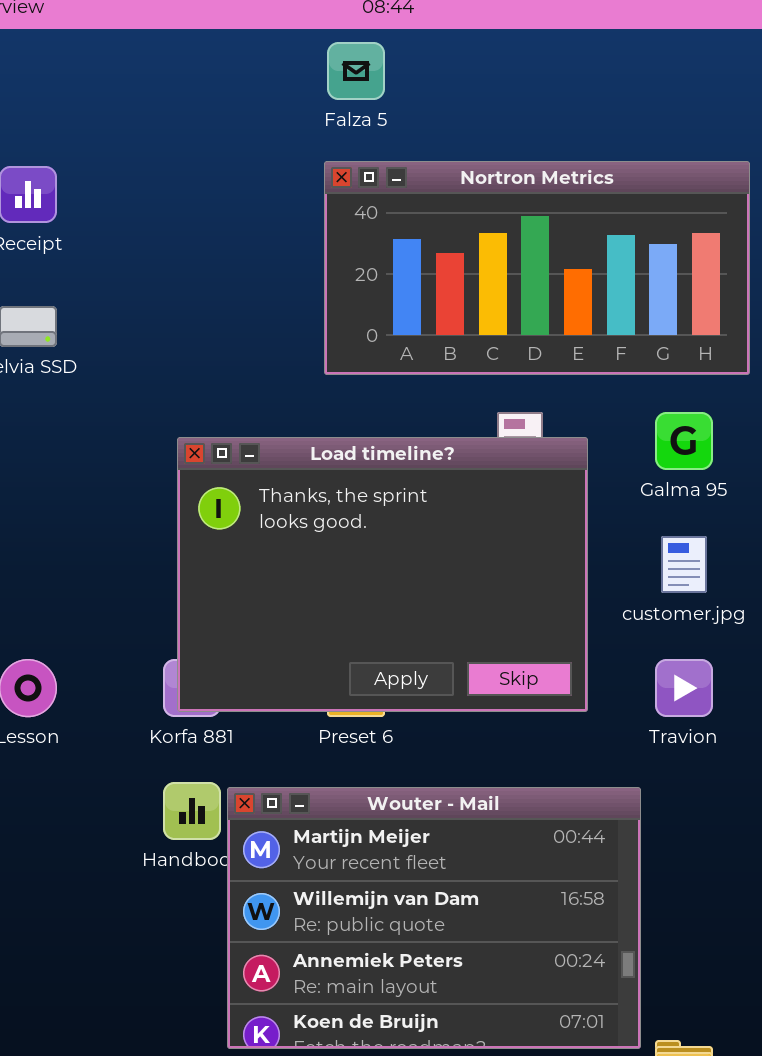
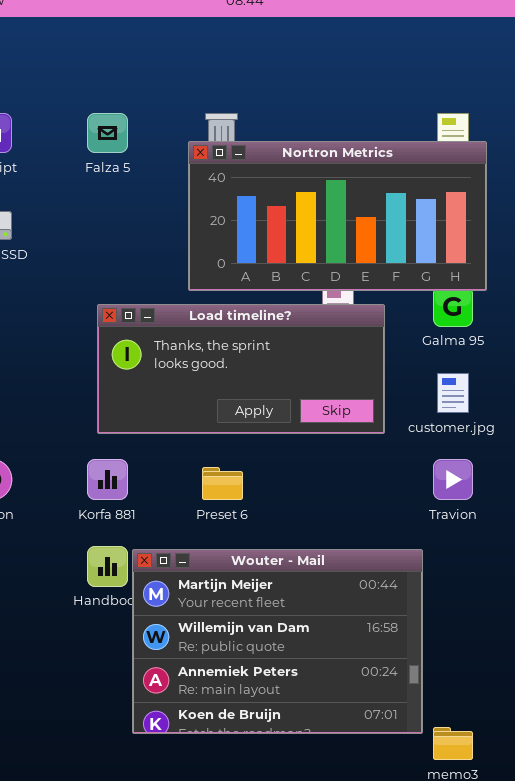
Falza 5: [327,42,385,100] -> [87,113,128,153], moved
Nortron Metrics: [324,161,750,375] -> [188,141,487,291], moved
Load timeline?: [177,437,588,712] -> [97,304,385,434], resized

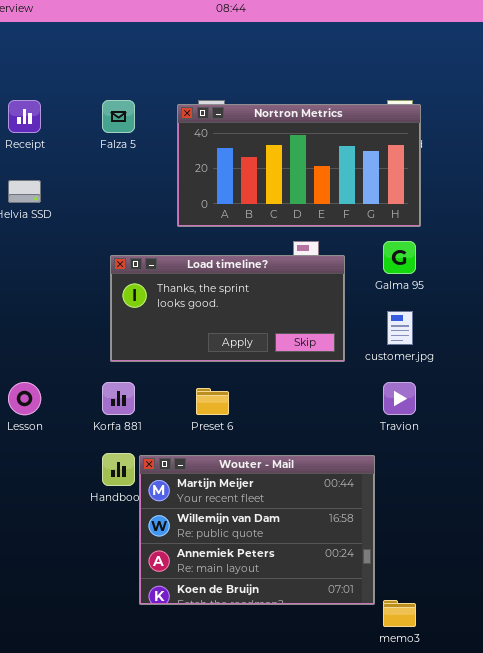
Nortron Metrics: [188,141,487,291] -> [177,104,421,227], moved

